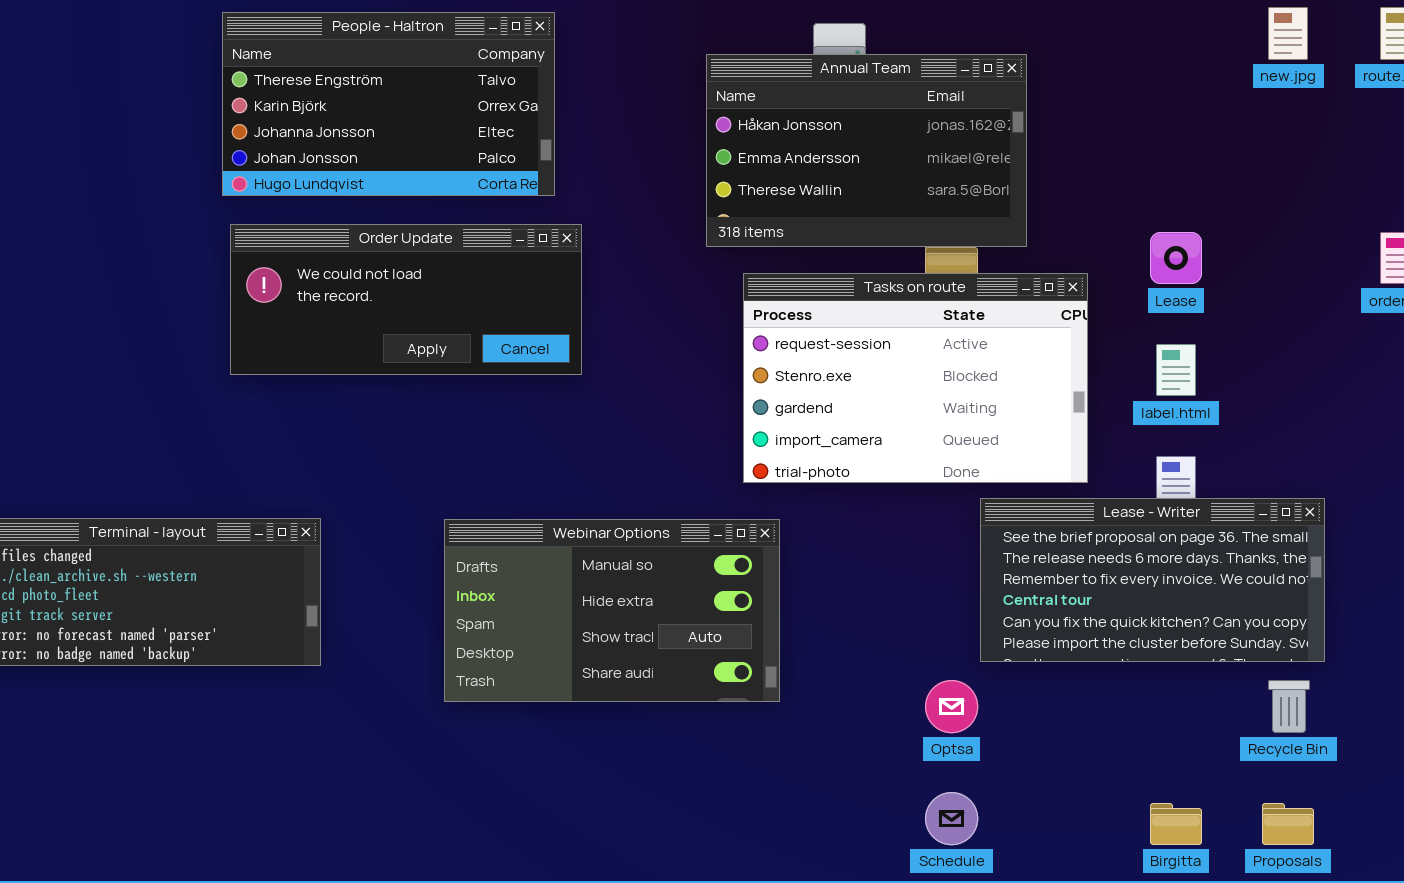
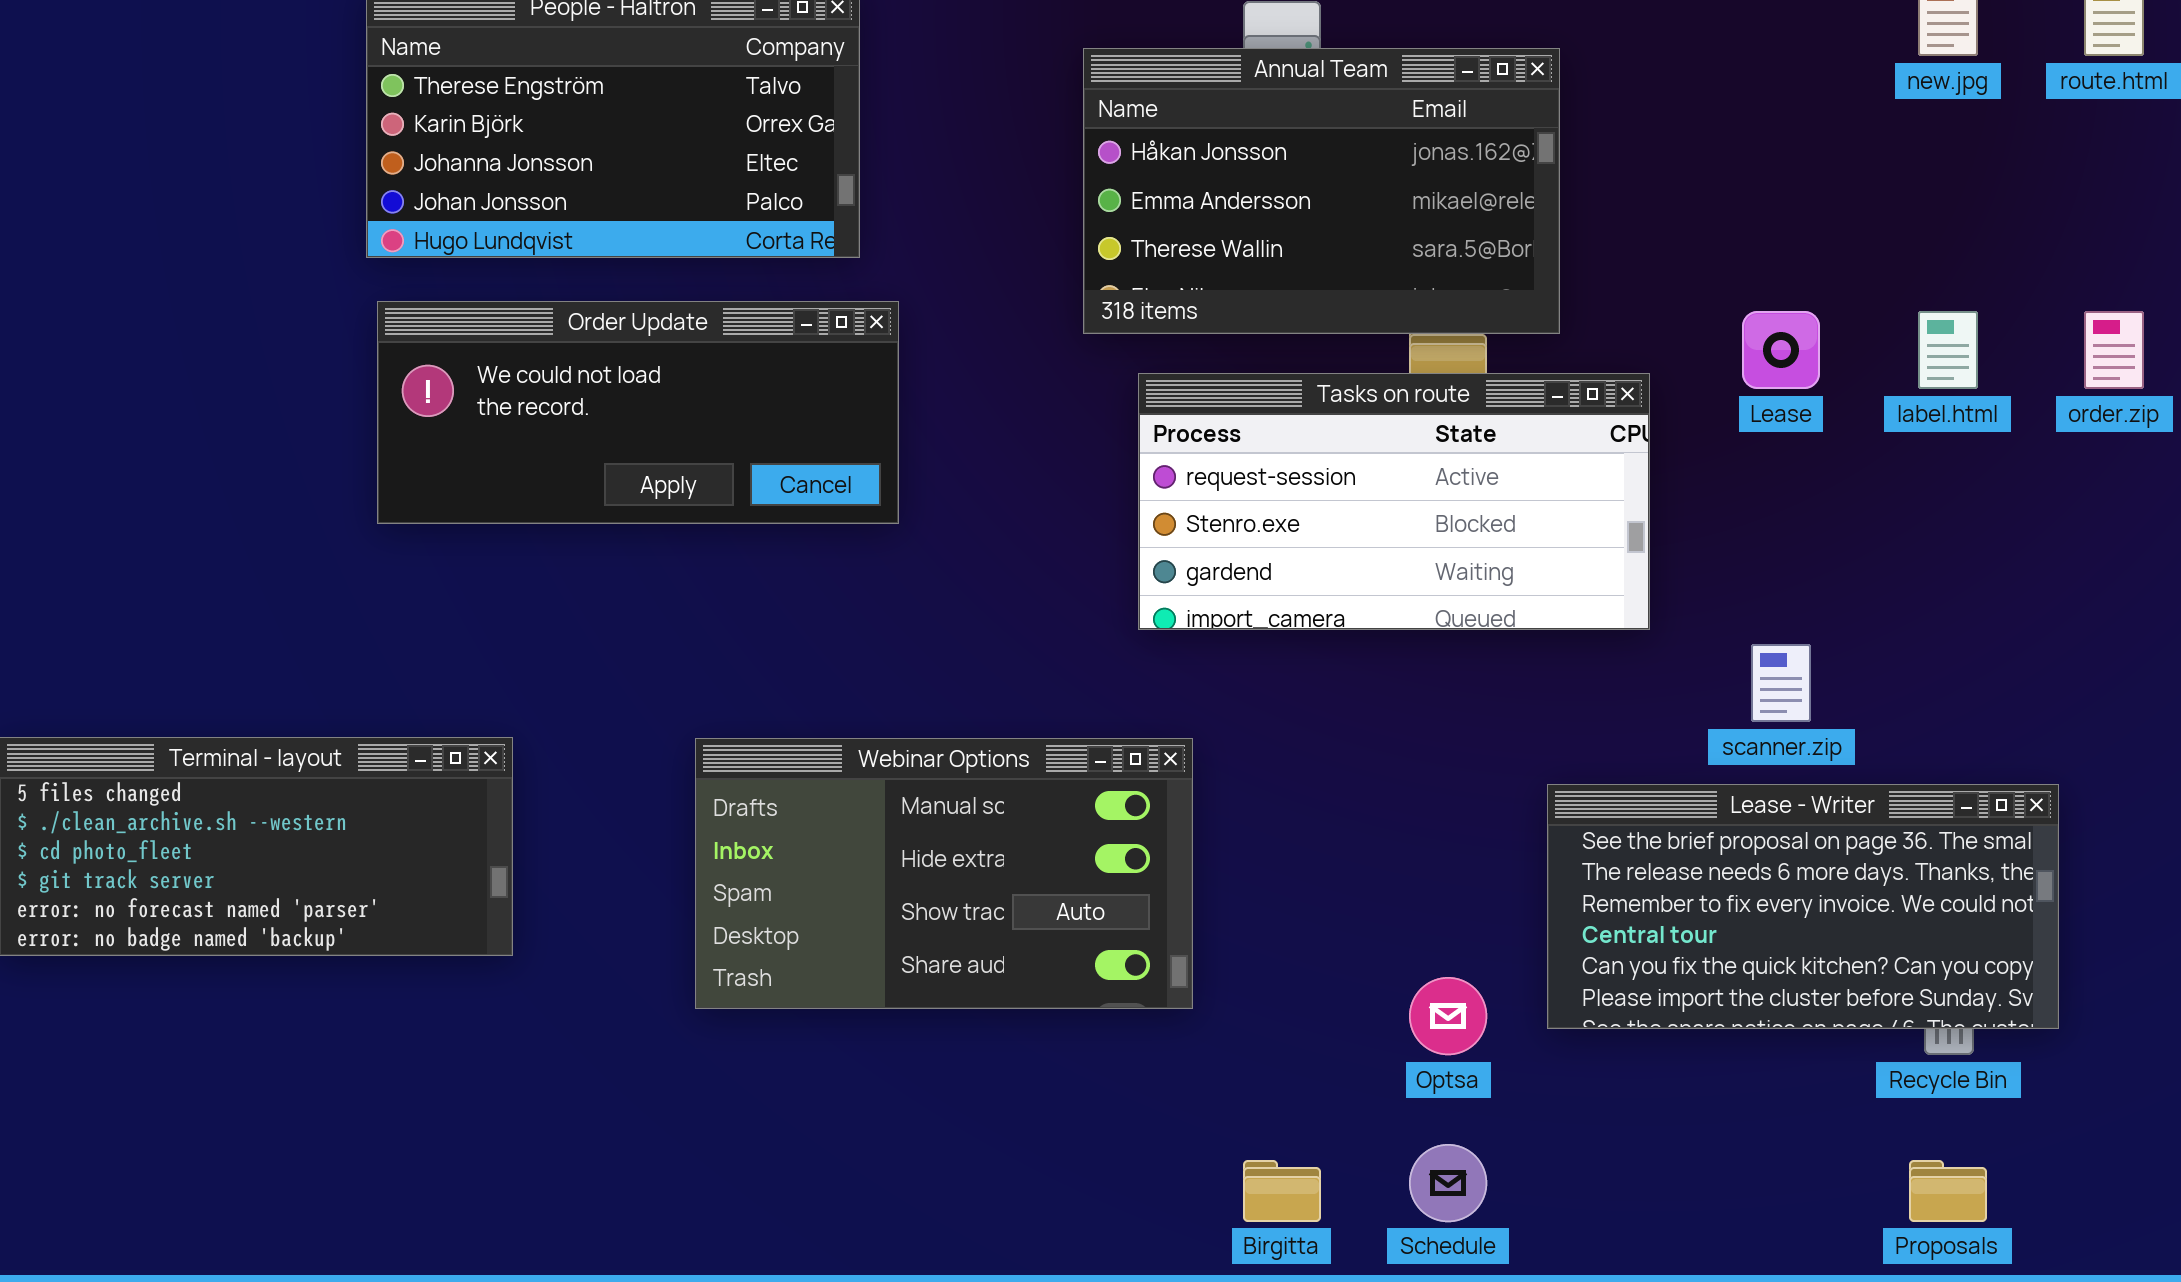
Tasks on route: [743,273,1088,483] -> [1138,373,1650,630], resized
label.html: [1156,344,1196,396] -> [1918,311,1978,389], moved
Lease - Writer: [980,498,1325,662] -> [1547,784,2059,1029], moved
Birgitta: [1150,803,1202,845] -> [1243,1160,1321,1222], moved

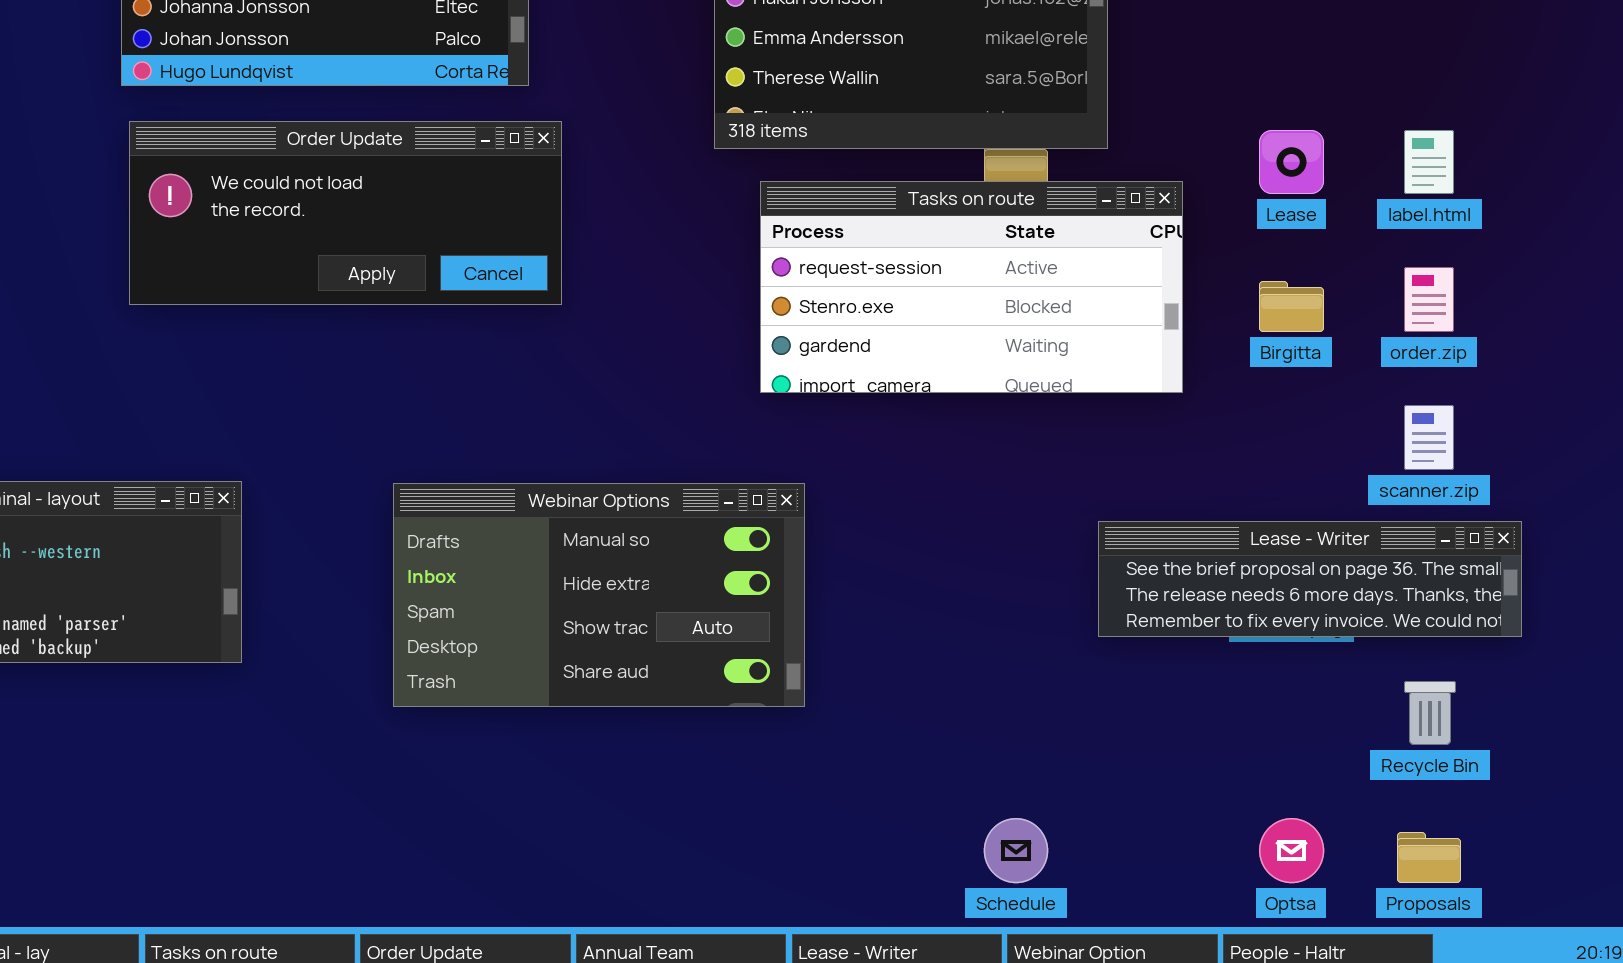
order.zip: [2084,311,2144,389] -> [1404,267,1454,332], moved
scanner.zip: [1751,644,1811,722] -> [1404,405,1454,470], moved
Lease - Writer: [1547,784,2059,1029] -> [1098,521,1522,637], resized
Optsa: [1409,977,1487,1055] -> [1259,818,1324,883], moved
Birgitta: [1243,1160,1321,1222] -> [1259,281,1324,332], moved

